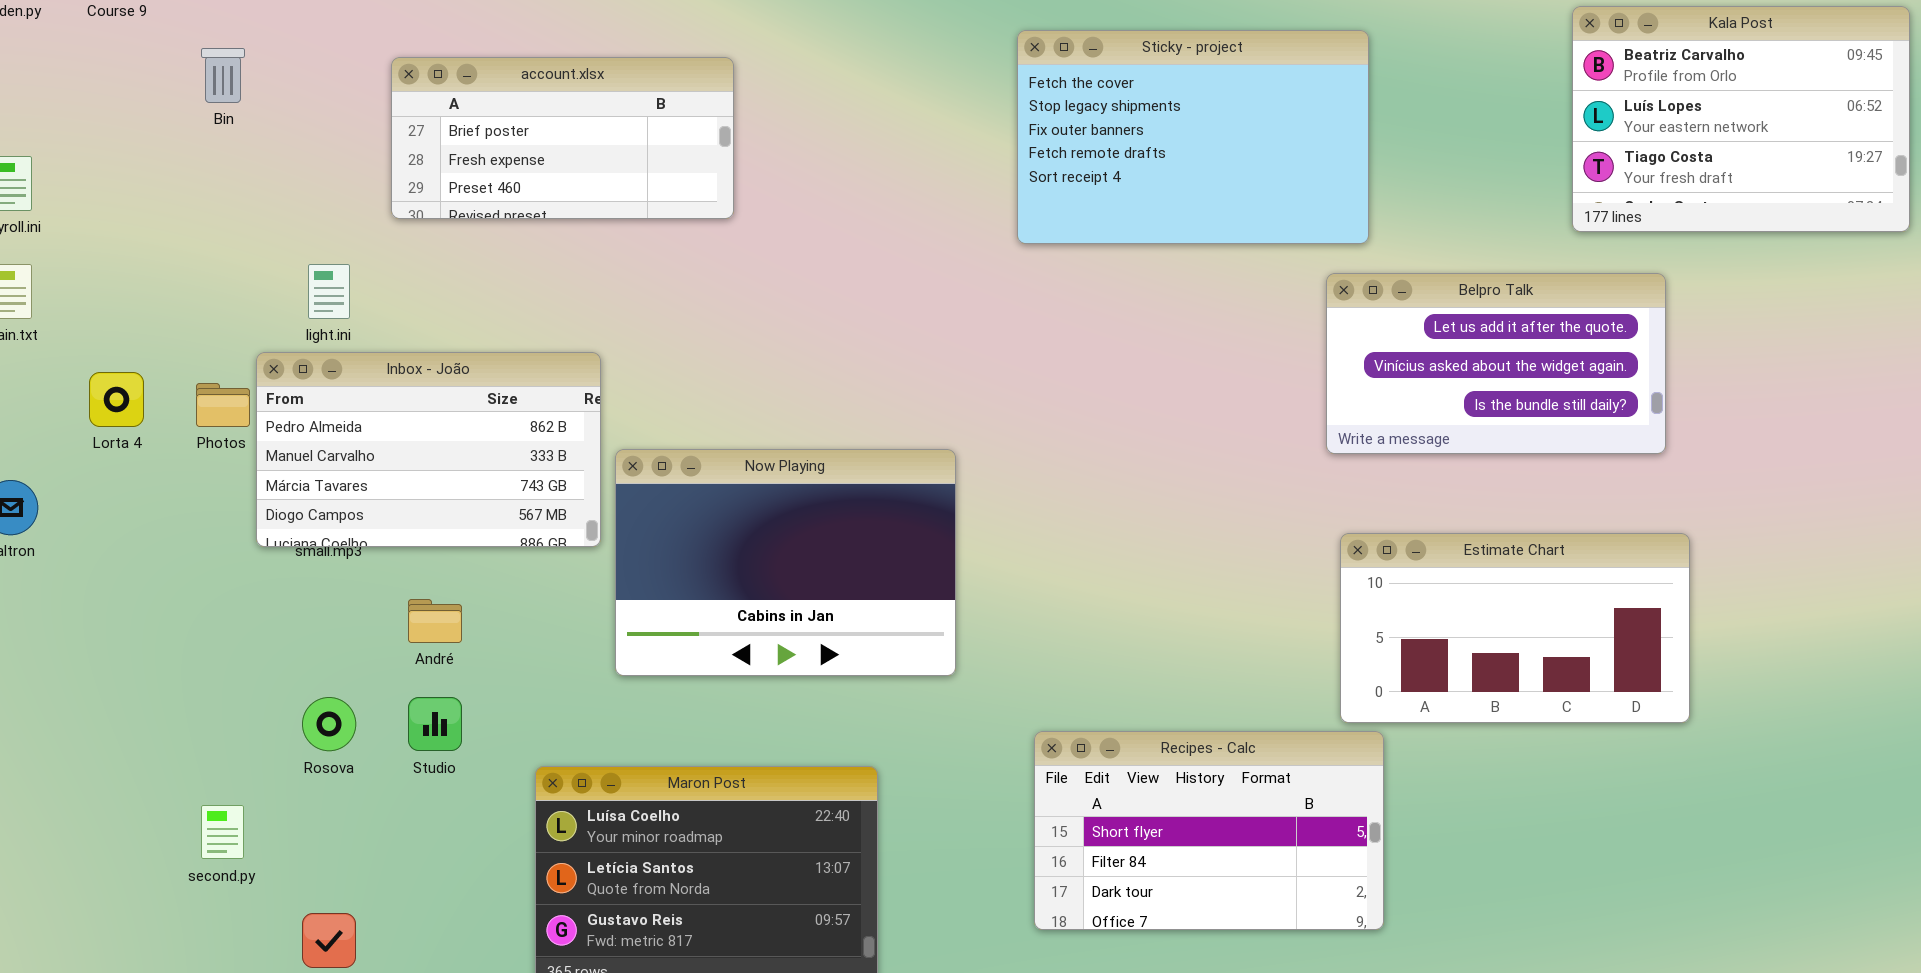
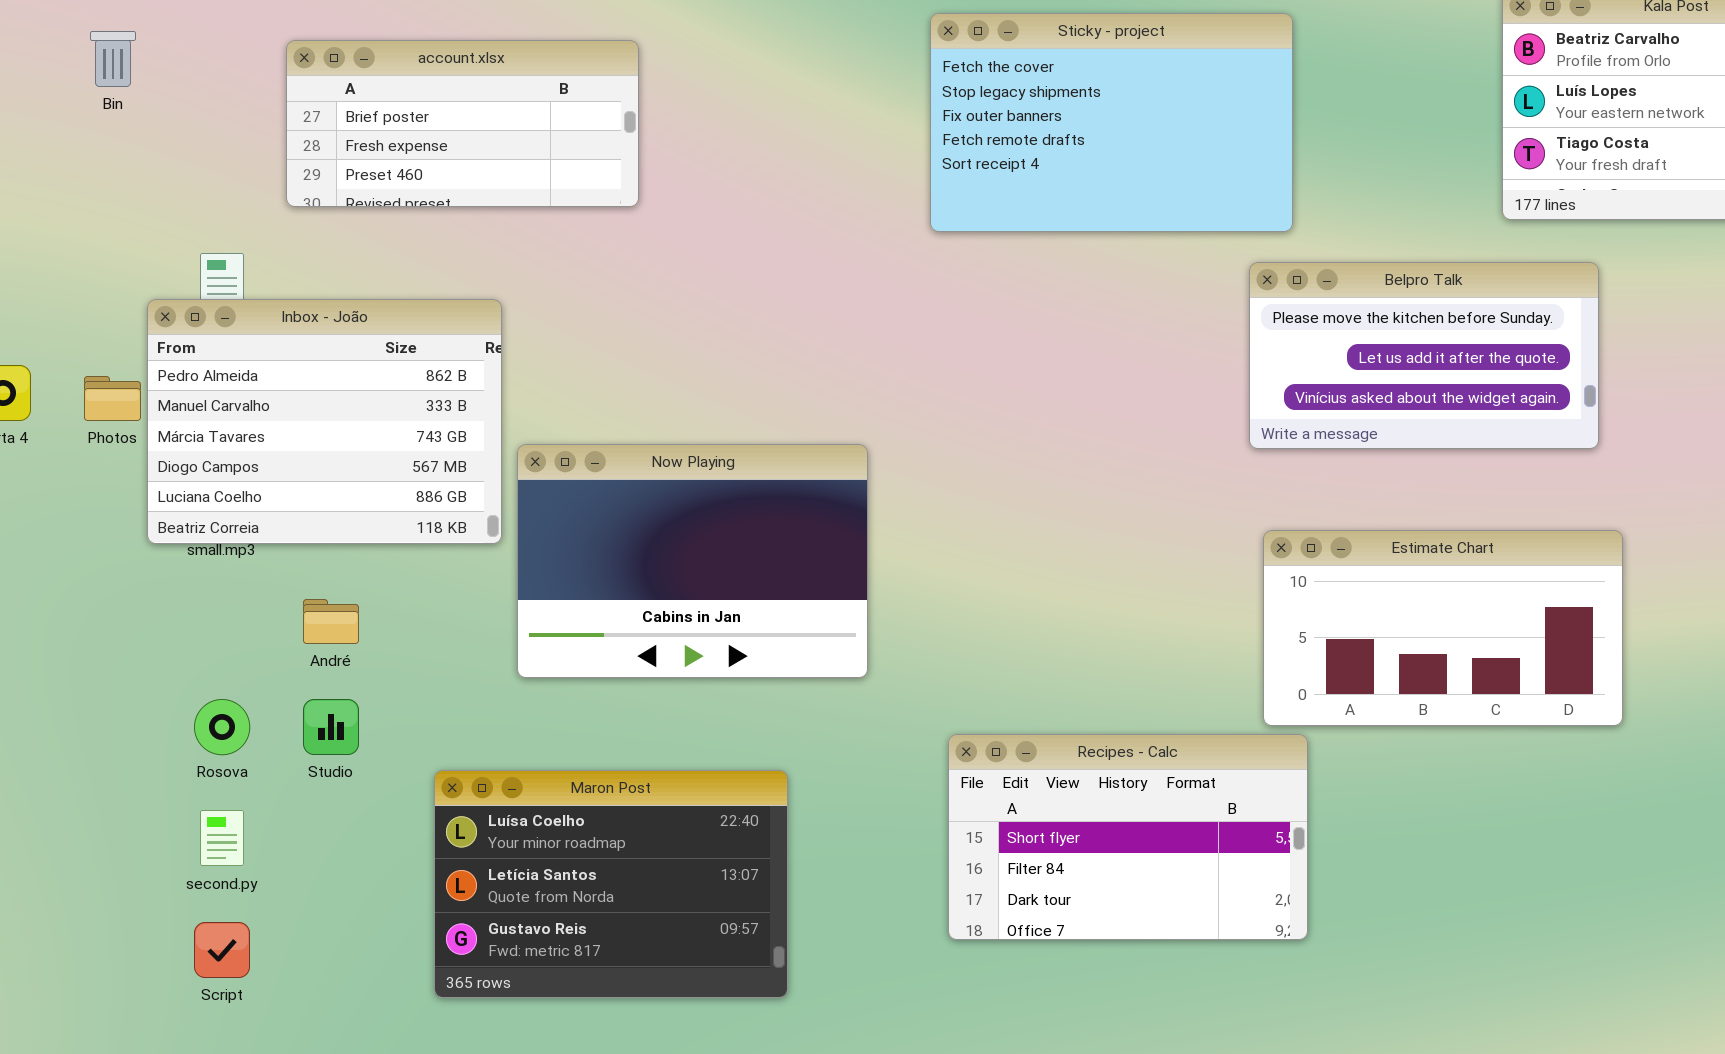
Belpro Talk: [1326,273,1666,454] -> [1249,262,1599,449], scrolled up 1 row
Inbox - João: [256,352,601,547] -> [147,299,502,544], resized
second.py: [201,805,244,859] -> [200,810,244,866], moved

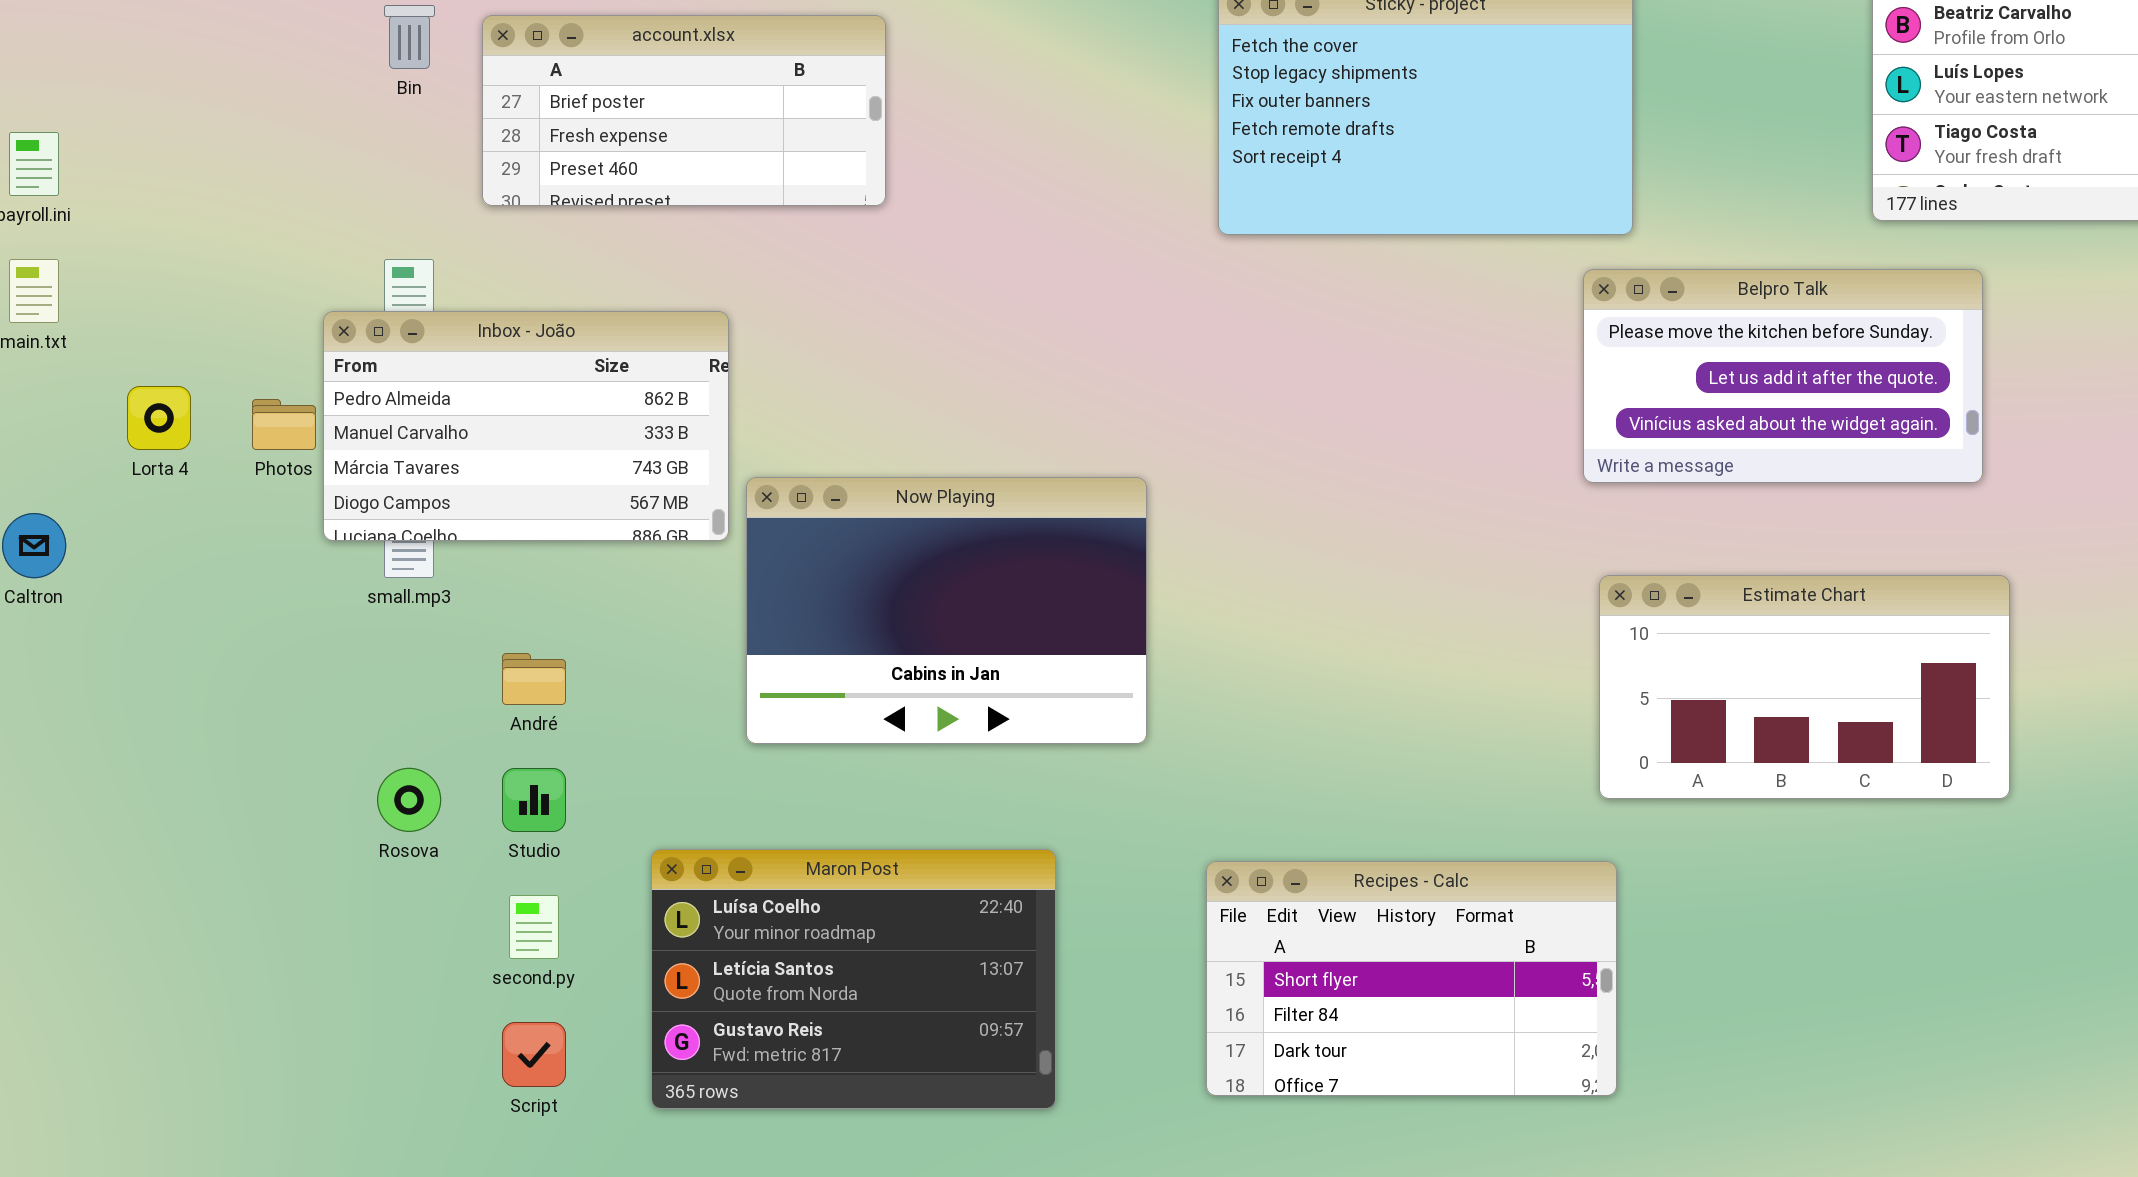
Bin: [90,31,136,87] -> [384,5,435,69], moved
Inbox - João: [147,299,502,544] -> [323,311,729,541], resized
Recipes - Calc: [948,734,1308,940] -> [1206,861,1617,1096], moved
second.py: [200,810,244,866] -> [509,895,559,959], moved
Script: [194,922,250,978] -> [502,1022,566,1087], moved

